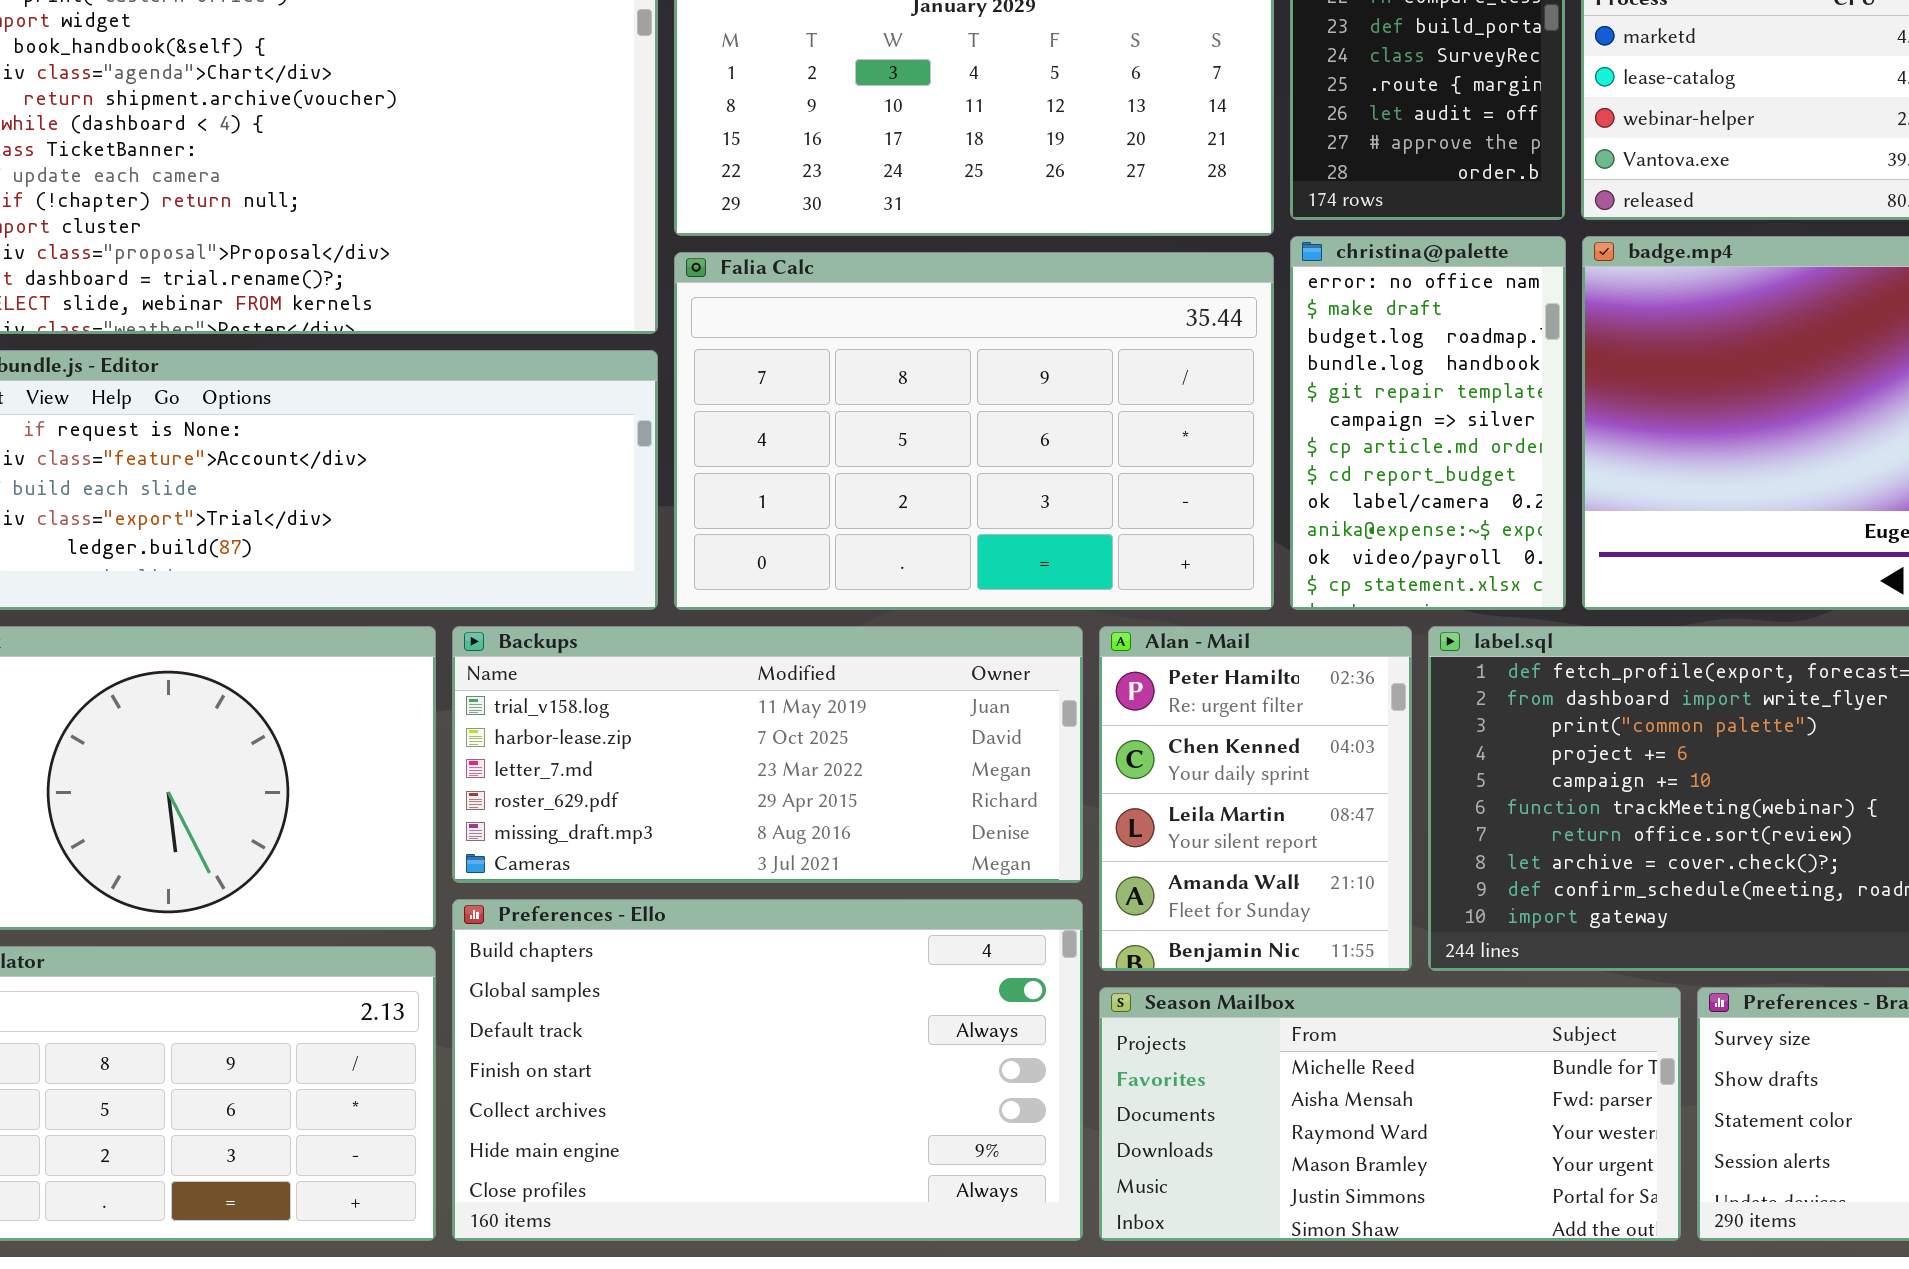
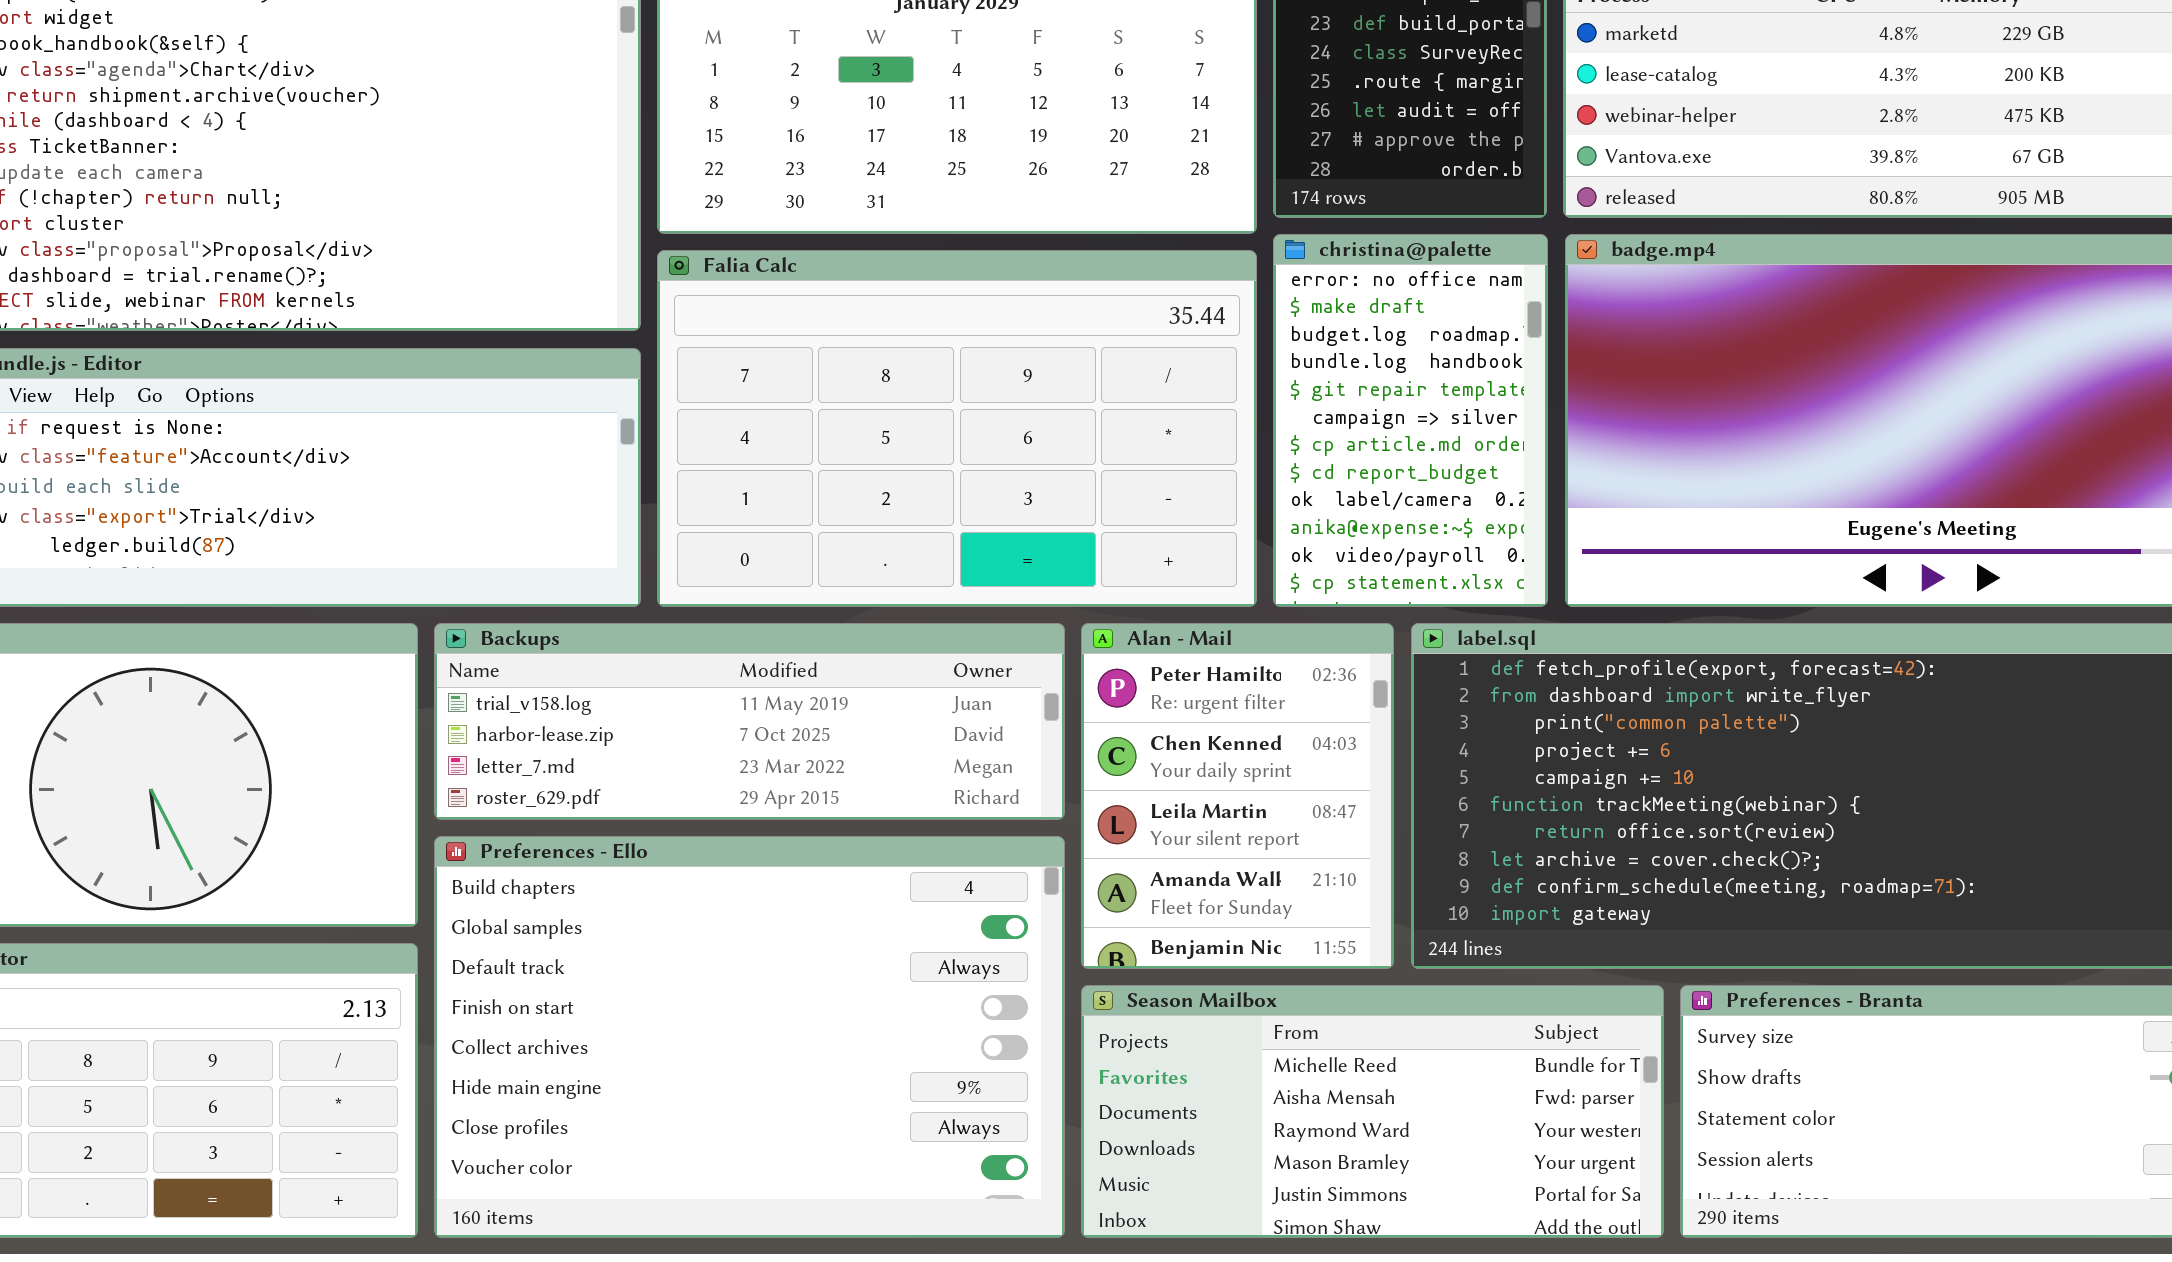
Backups: [452,626,1083,883] -> [434,623,1065,820], resized
Preferences - Ello: [452,899,1083,1241] -> [434,836,1065,1238], resized

